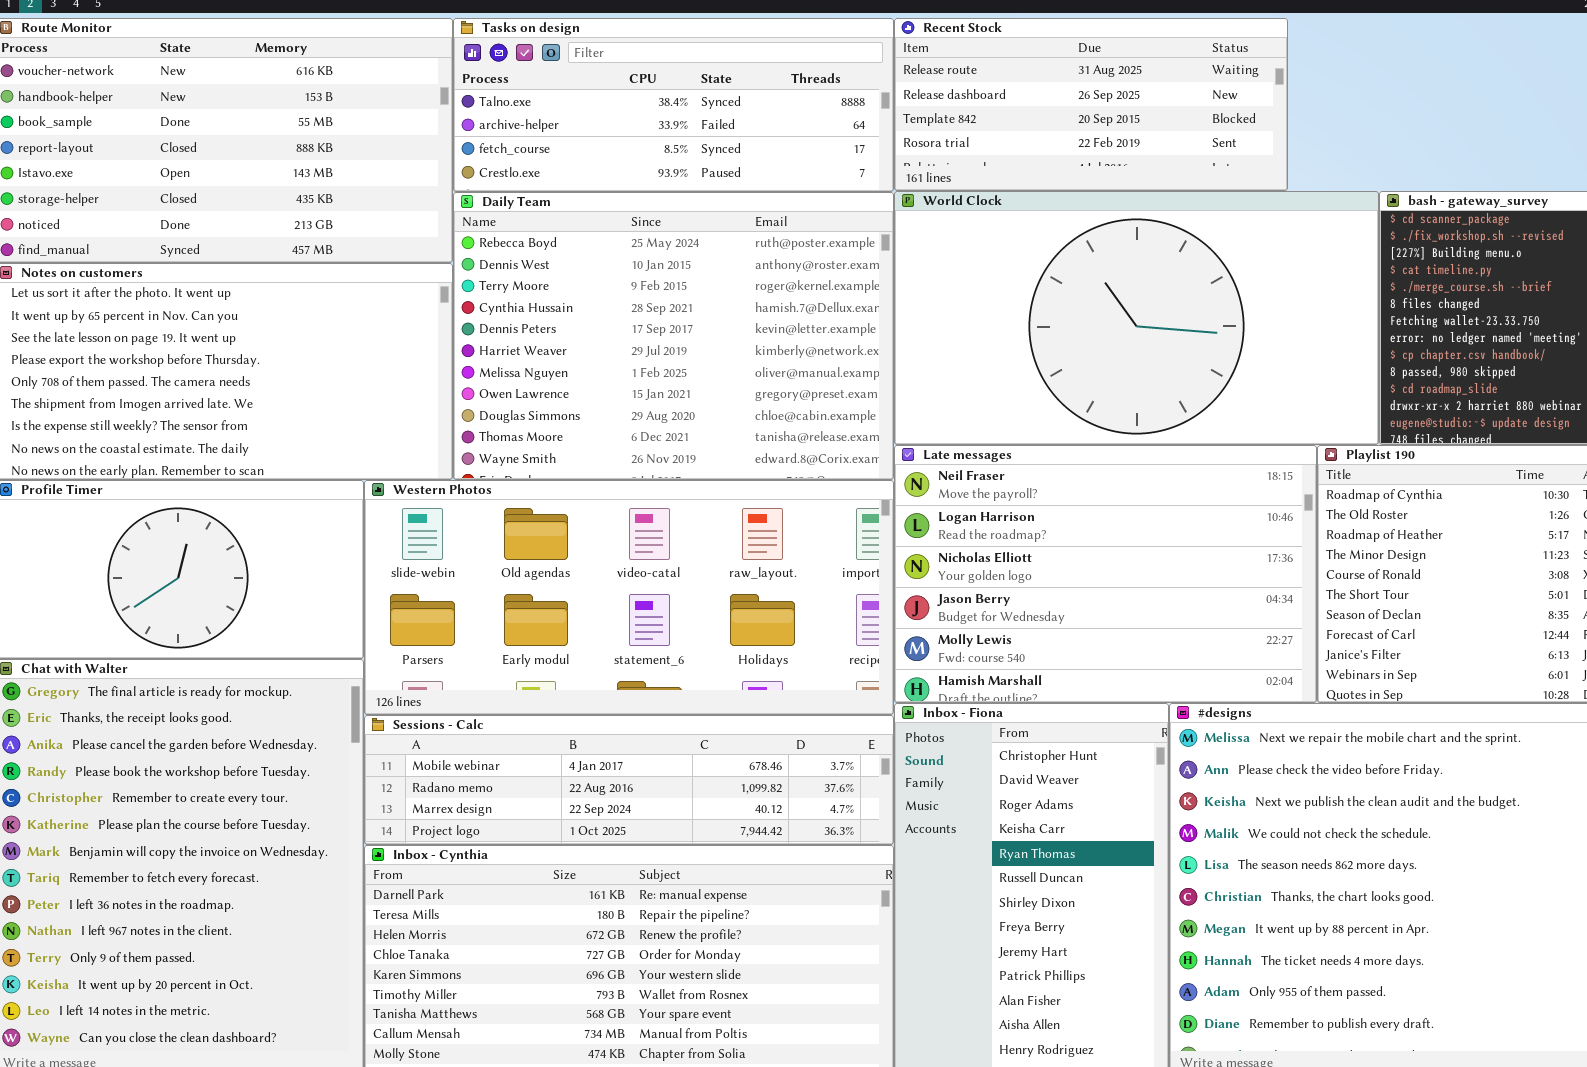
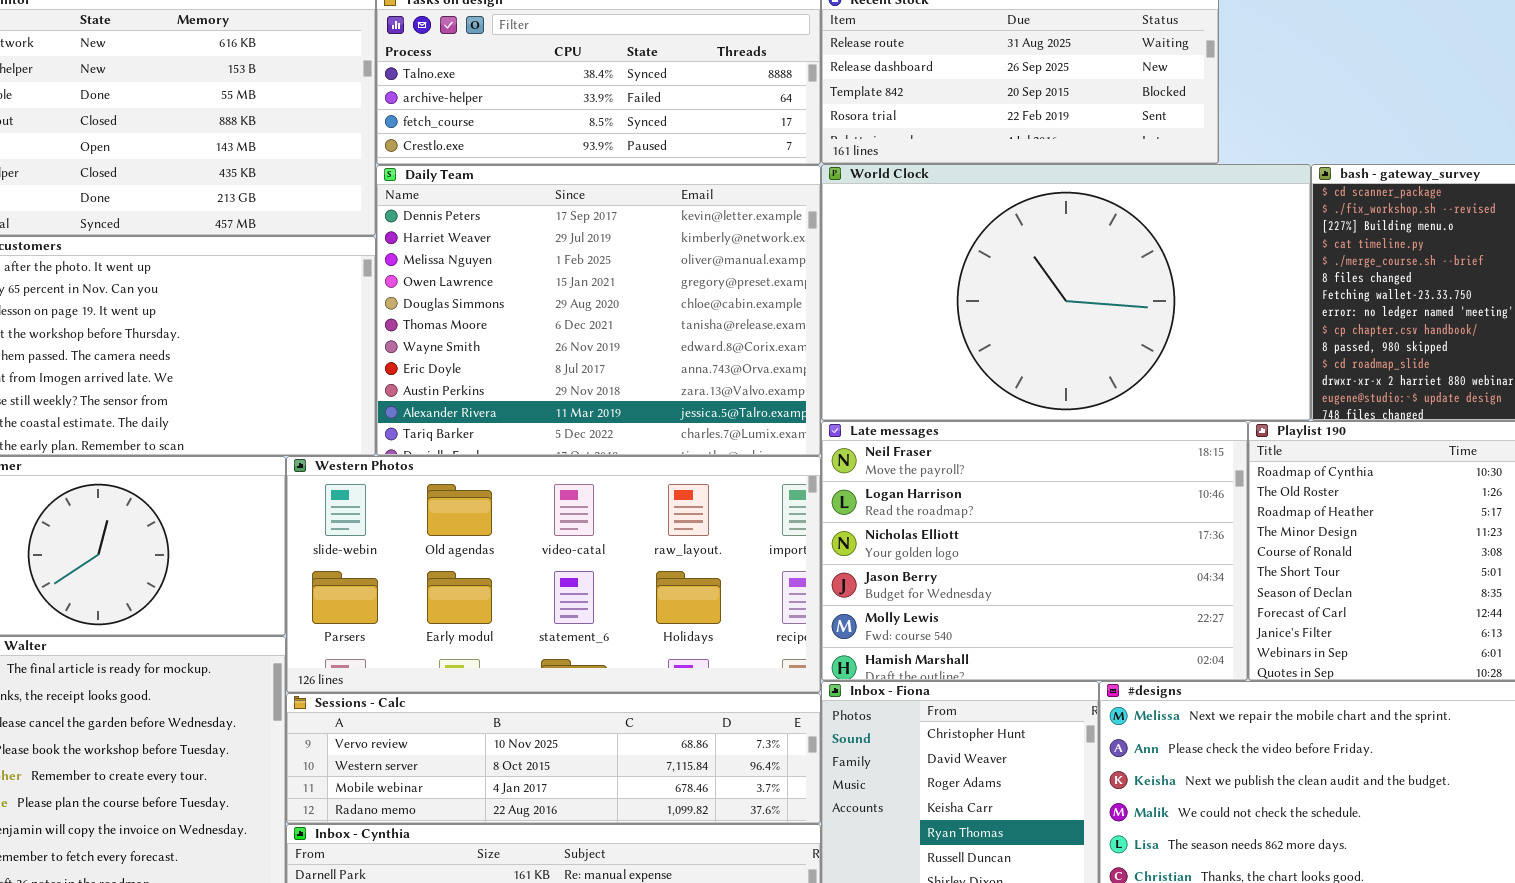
Daily Team: [453,192,894,480] -> [376,165,821,456], scrolled down 4 rows
Sessions - Calc: [364,715,894,845] -> [286,693,821,824], scrolled up 2 rows

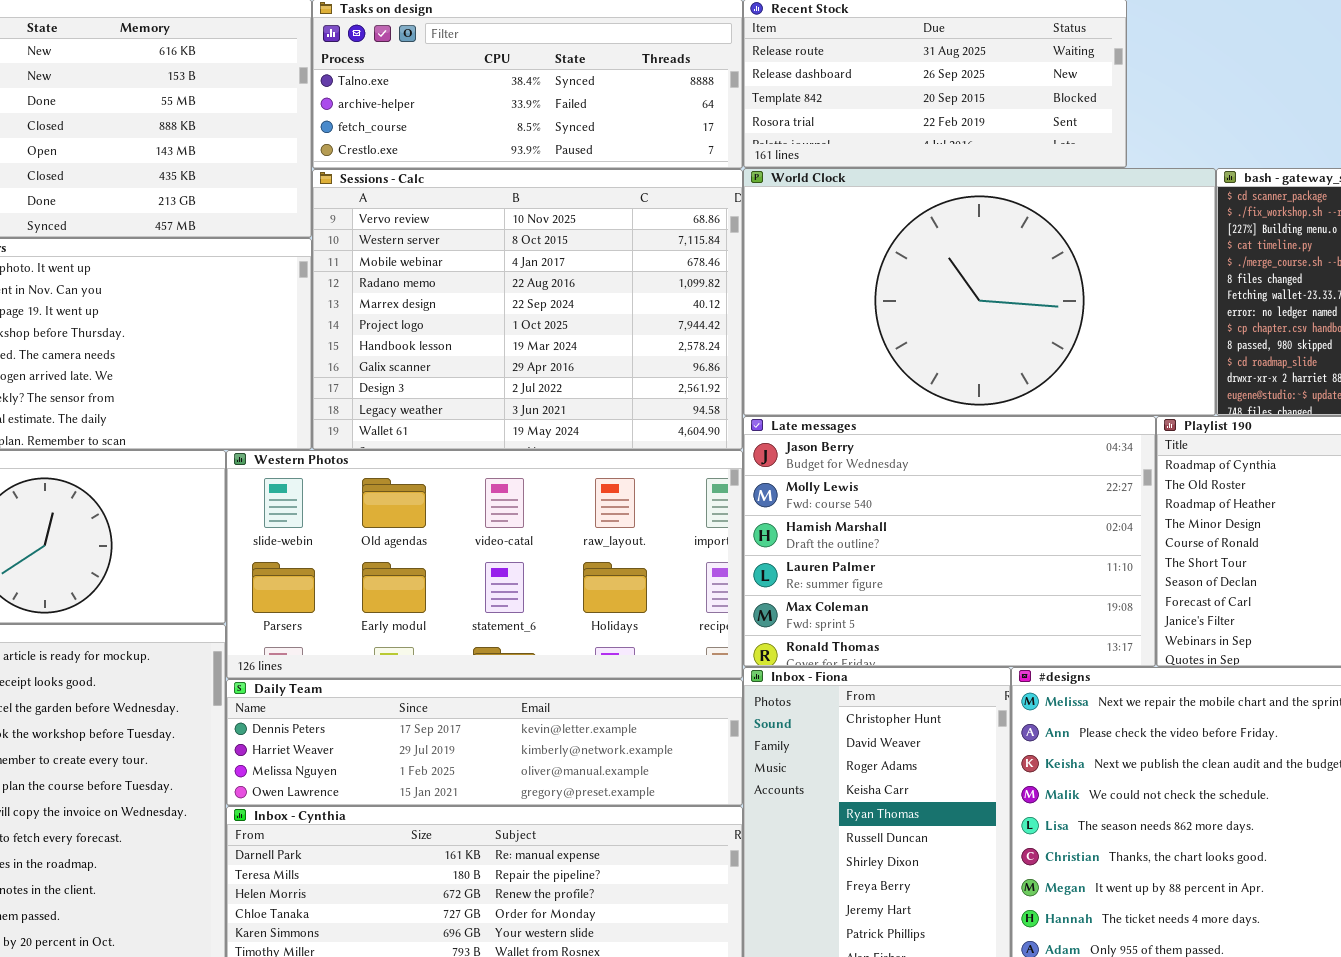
Daily Team: [376,165,821,456] -> [226,679,743,806], moved, resized
Late messages: [821,421,1248,681] -> [743,416,1156,667], scrolled down 3 rows
Sessions - Calc: [286,693,821,824] -> [312,169,743,450], moved, resized

